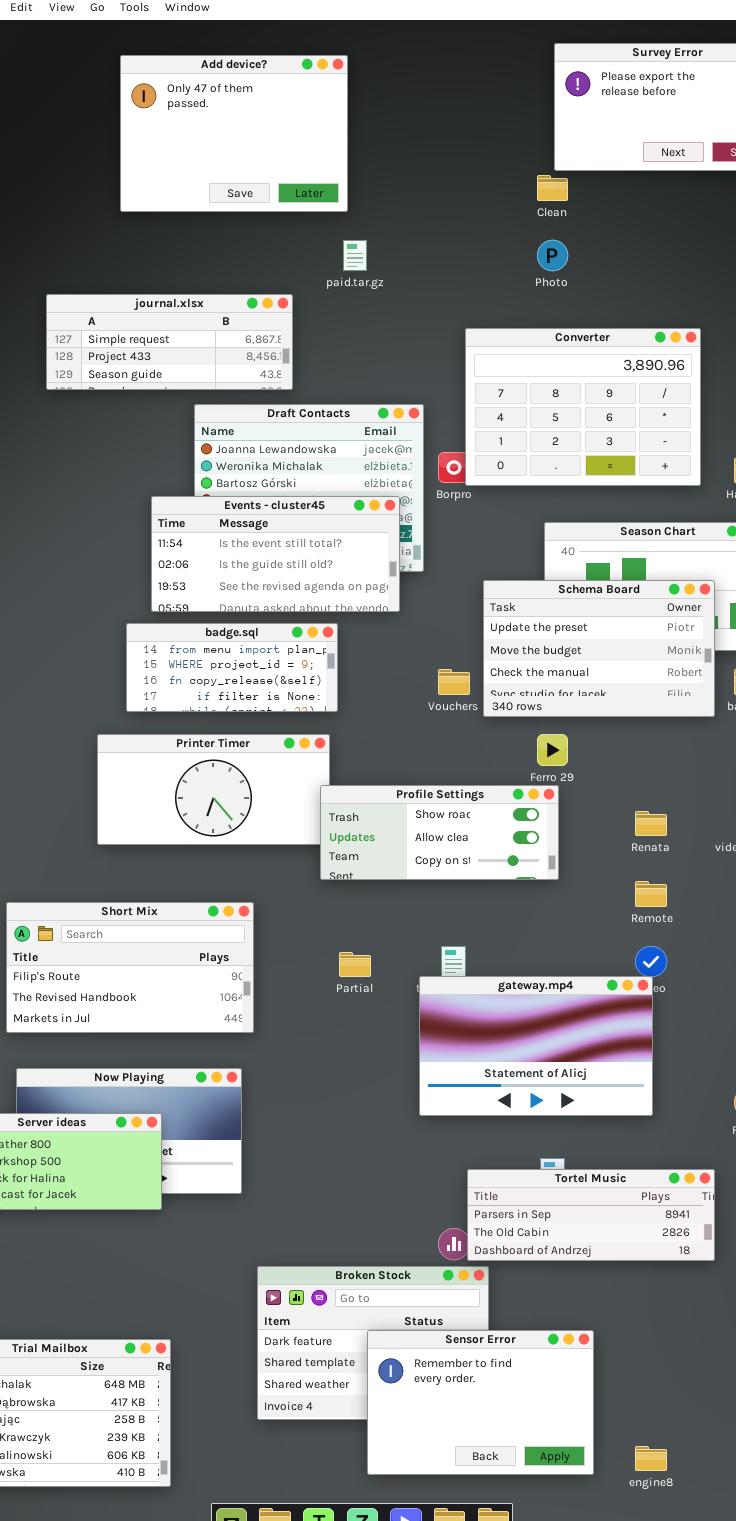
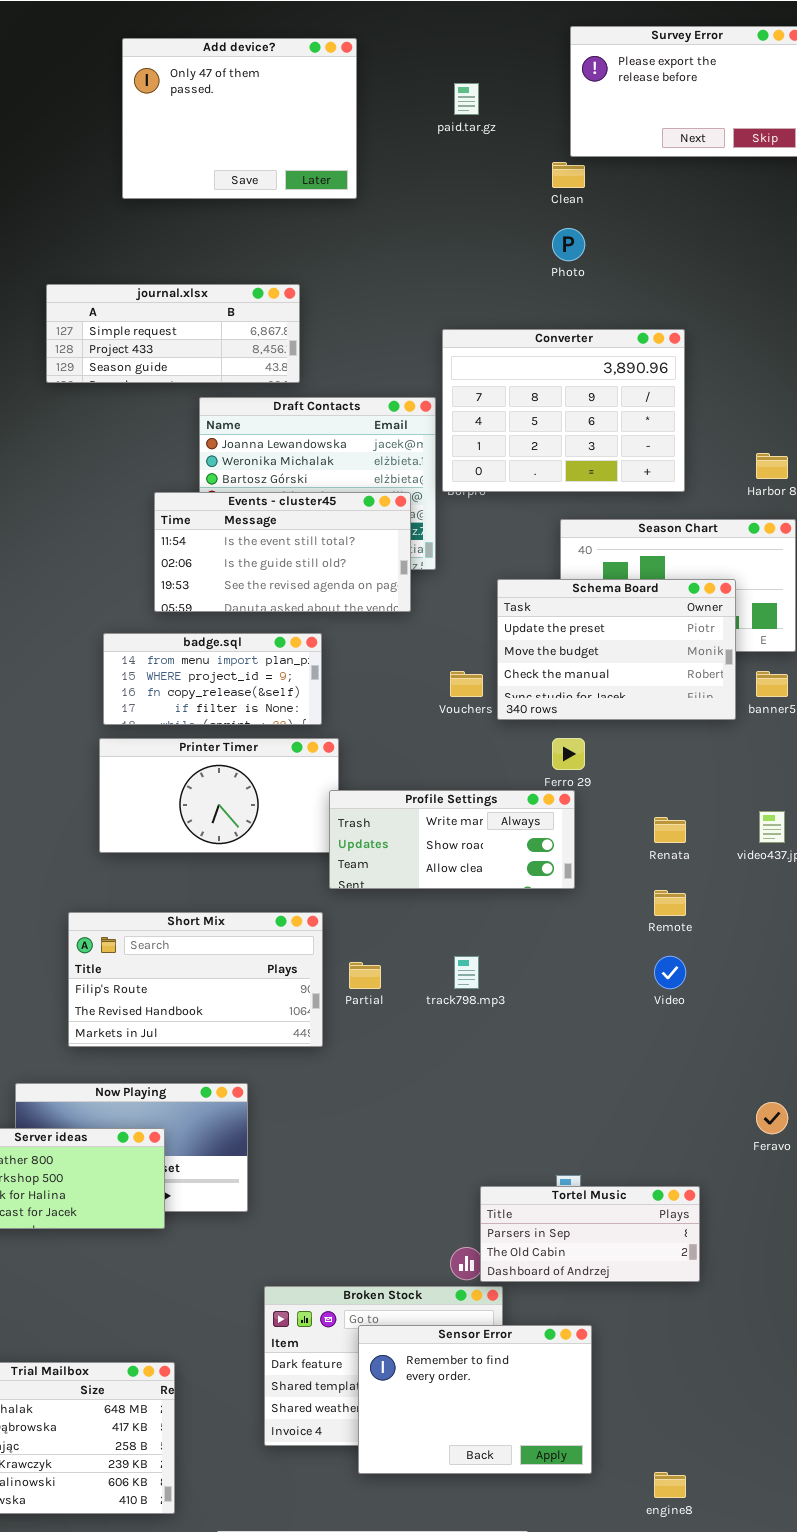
paid.tar.gz: [343,240,367,271] -> [454,83,479,115], moved
Converter: [465,328,701,486] -> [442,329,685,492], moved
badge.sql: [126,623,338,712] -> [103,633,322,725], moved
Profile Settings: [320,785,559,880] -> [329,790,575,889], scrolled up 1 row
Short Mix: [6,902,254,1033] -> [68,912,323,1047], moved
gateway.mp4: [419,976,653,1116] -> none, closed
Tortel Music: [467,1169,715,1261] -> [480,1186,700,1282], resized
Sensor Error: [367,1330,594,1475] -> [358,1325,592,1474], moved

